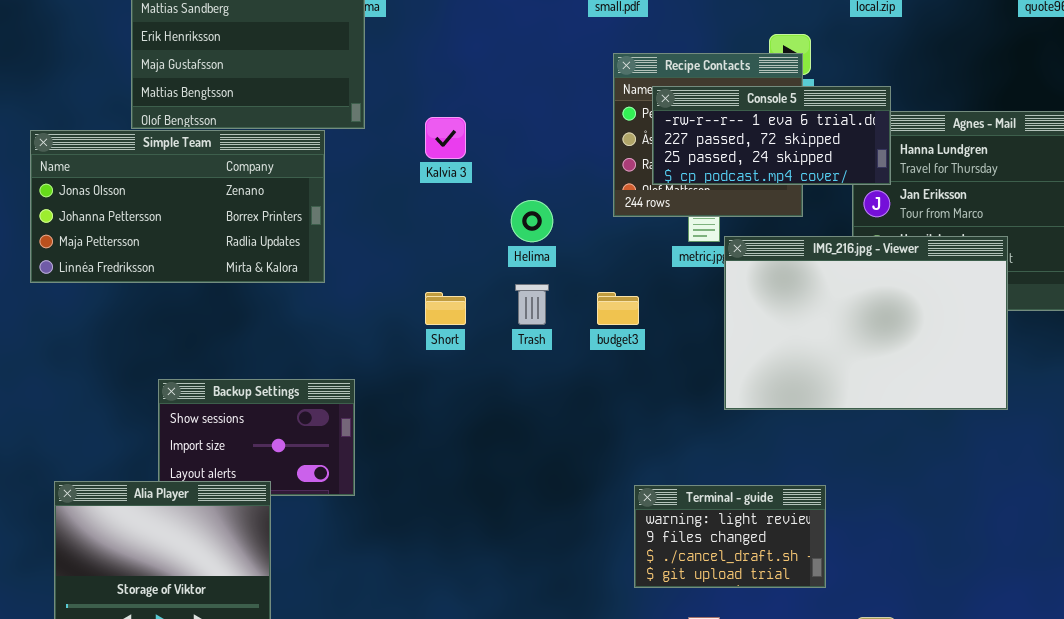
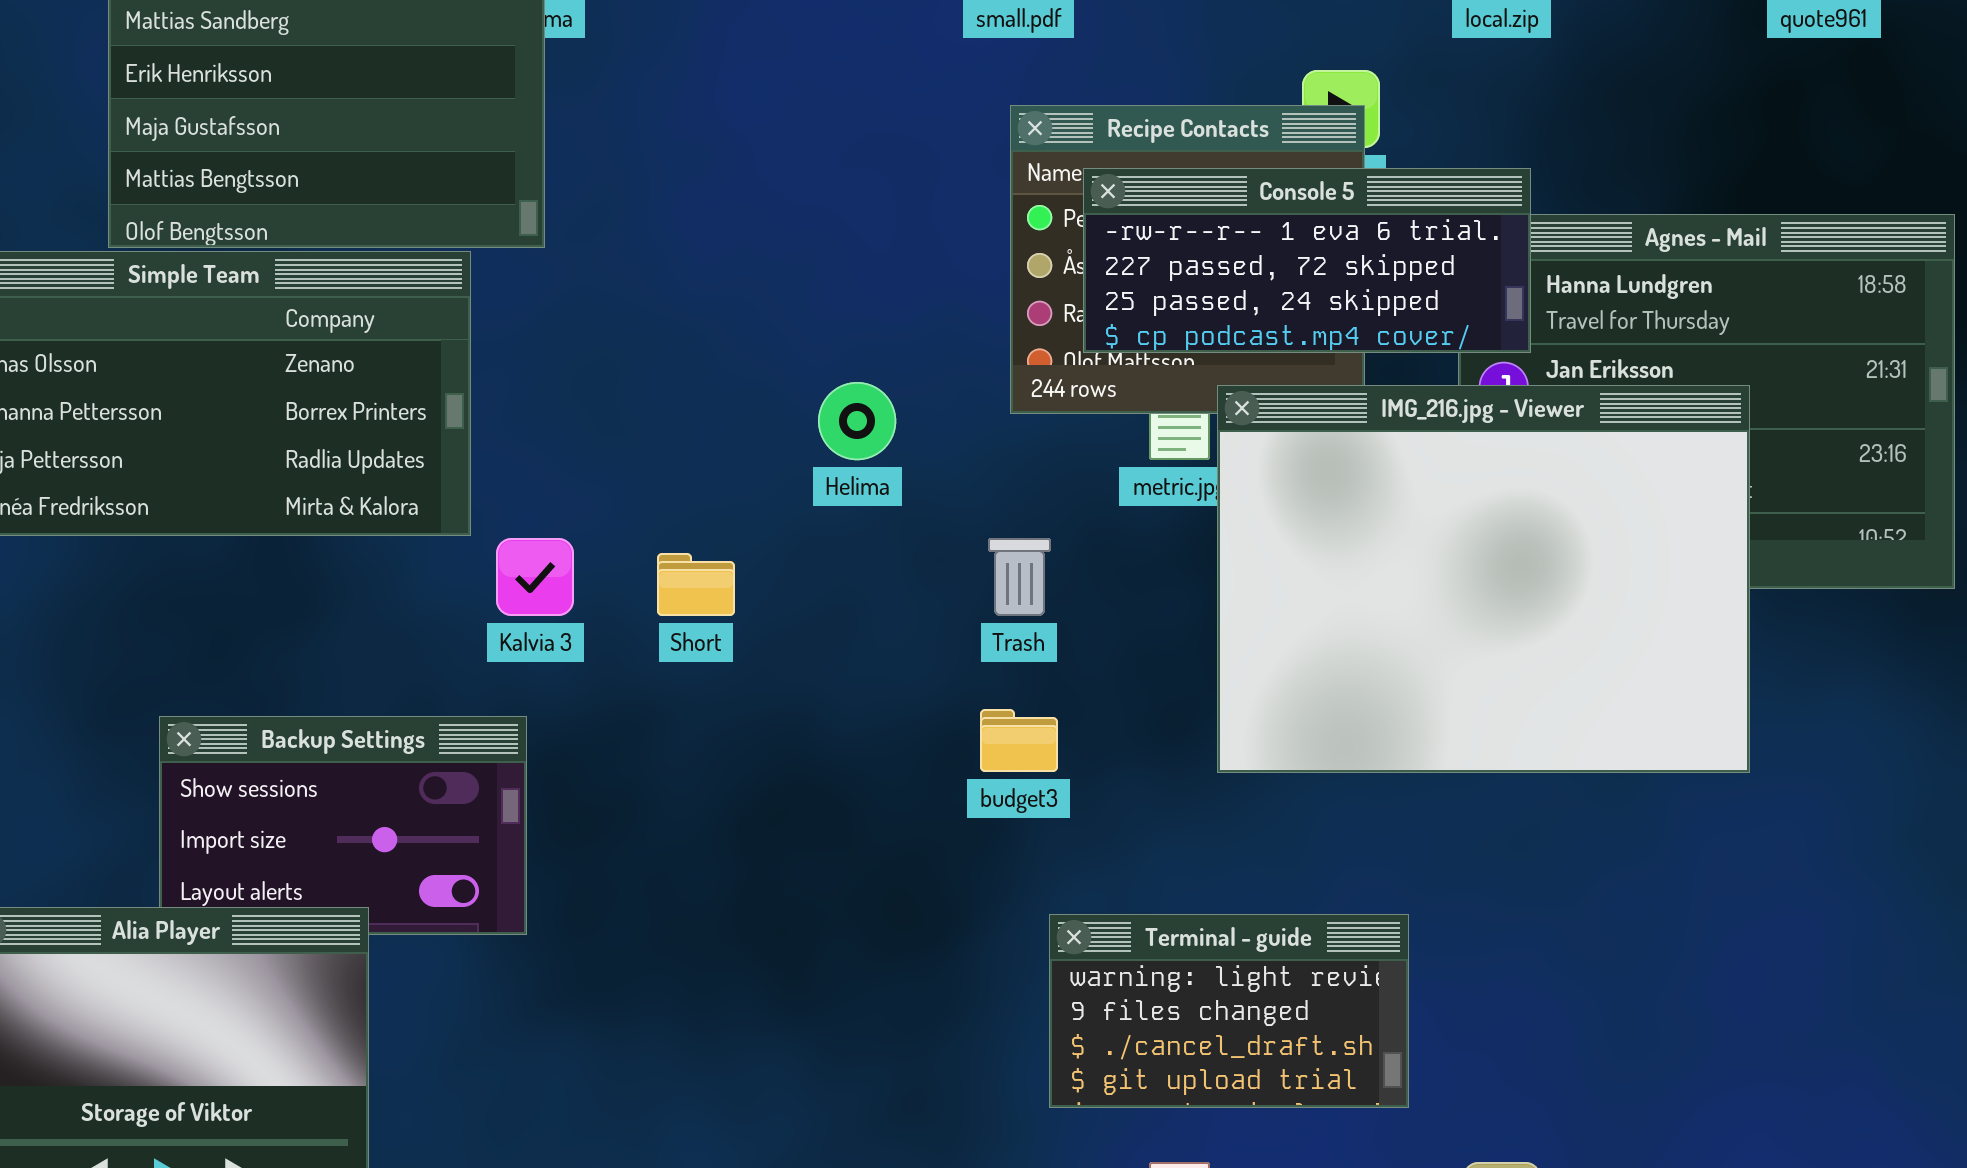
Kalvia 3: [425,117,466,159] -> [496,538,574,616], moved
IMG_216.jpg - Viewer: [724,236,1008,410] -> [1217,385,1750,773], resized
Trash: [515,284,549,325] -> [988,538,1051,616], moved
budget3: [597,292,639,325] -> [980,709,1058,772], moved

